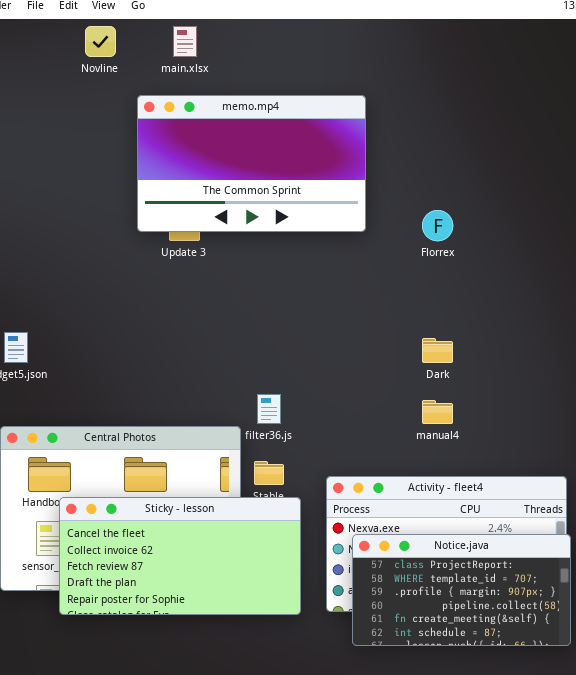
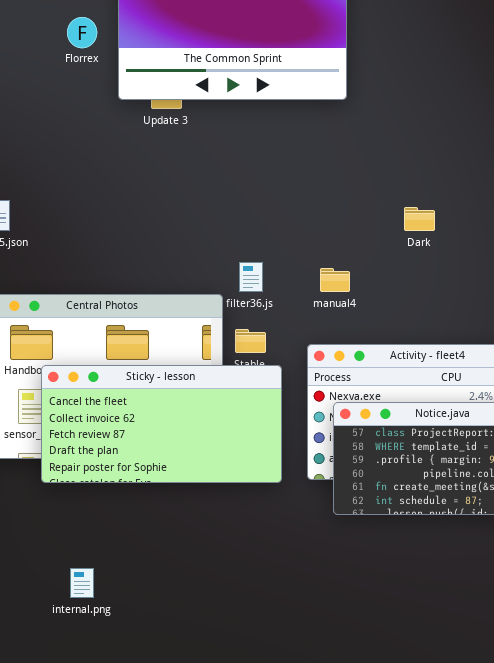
Florrex: [422,210,453,241] -> [67,17,97,48], moved
manual4: [422,400,453,424] -> [320,268,350,292], moved

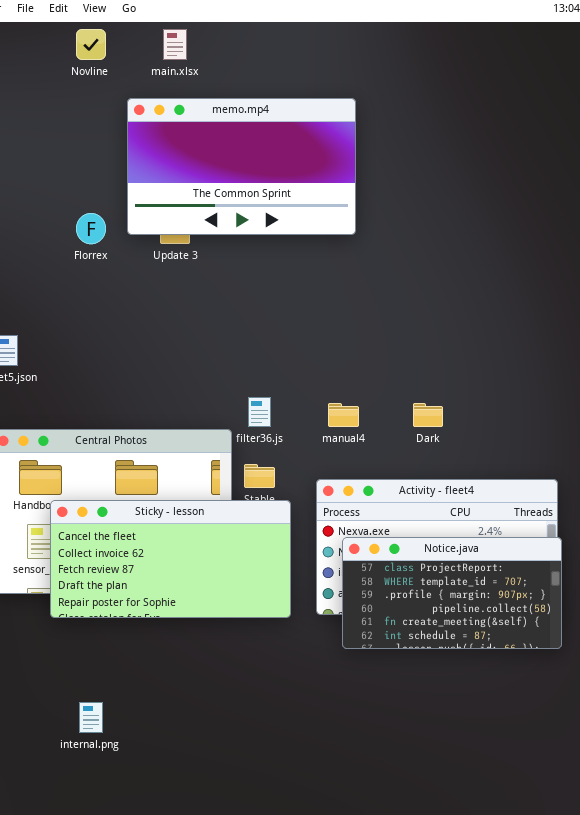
Florrex: [67,17,97,48] -> [76,213,106,244], moved
Dark: [404,207,435,231] -> [413,403,443,427], moved

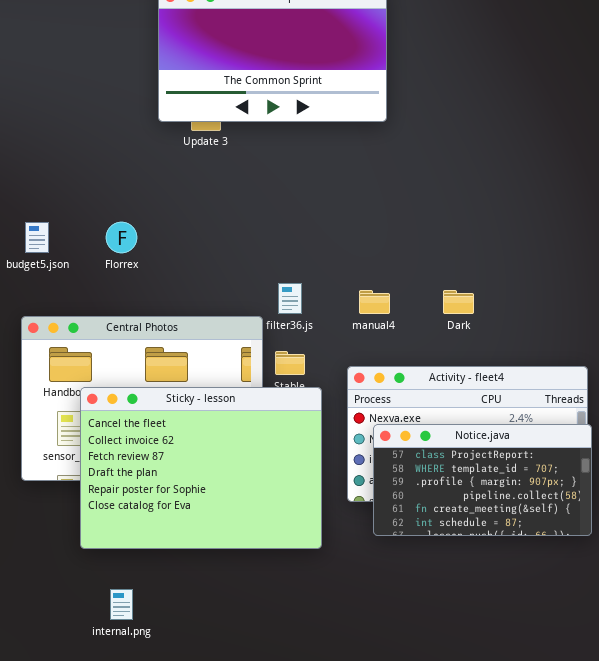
Florrex: [76,213,106,244] -> [106,222,137,253], moved
Sticky - lesson: [50,500,291,618] -> [80,387,322,549], resized

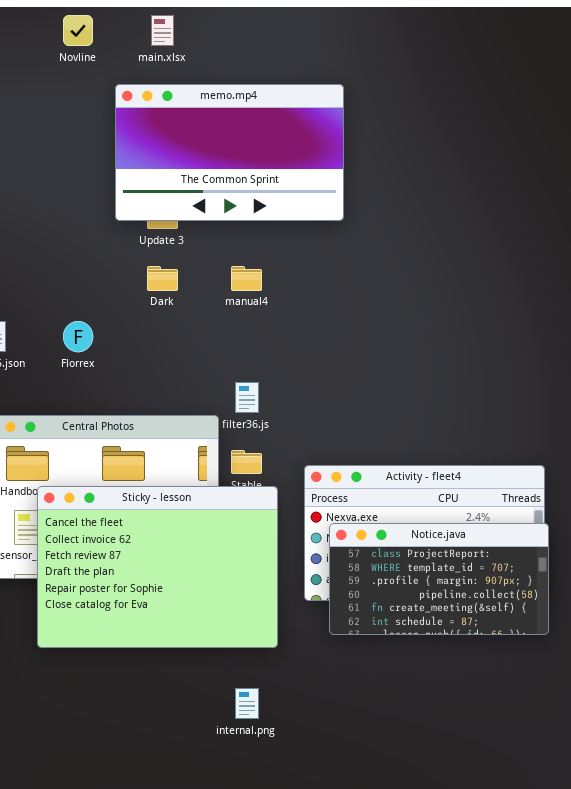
manual4: [359,290,390,314] -> [231,266,262,291], moved
Dark: [443,290,474,314] -> [147,266,178,291], moved
internal.png: [110,589,133,620] -> [235,688,259,719], moved

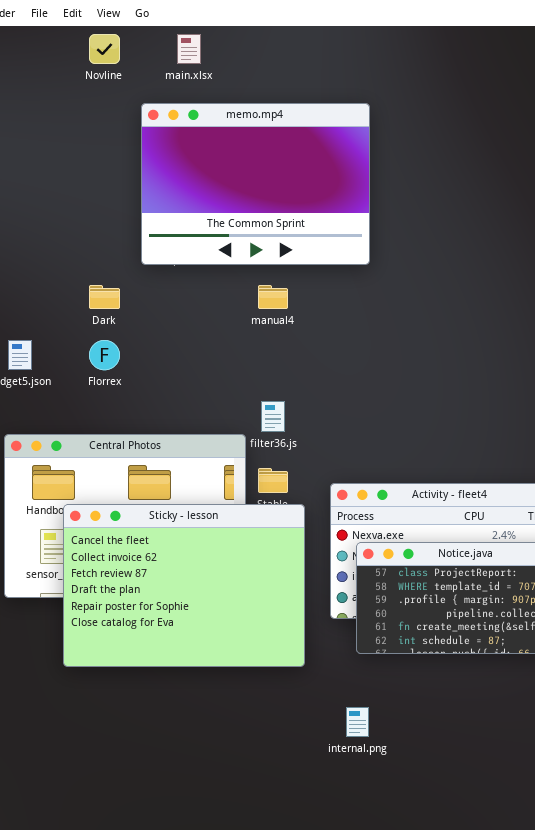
memo.mp4: [115,84,344,221] -> [141,103,370,265], resized
Dark: [147,266,178,291] -> [89,285,120,309], moved
internal.png: [235,688,259,719] -> [346,707,369,737], moved

